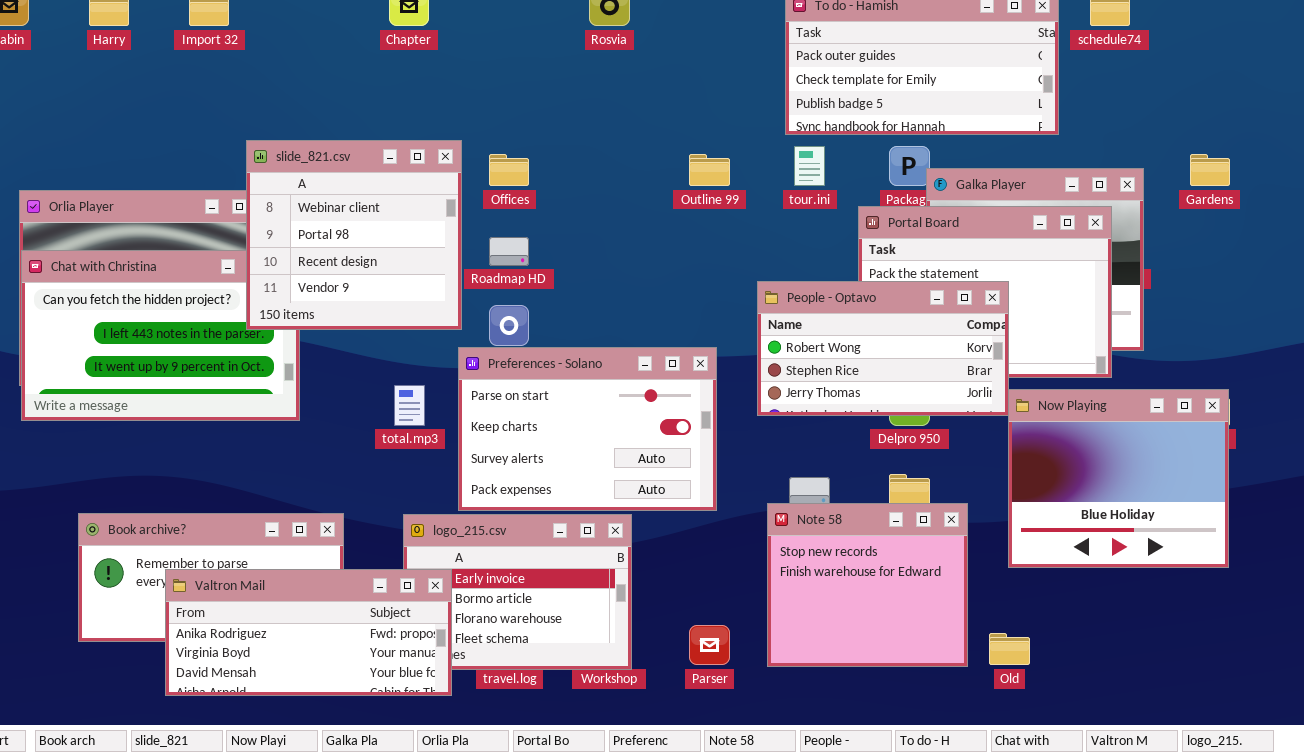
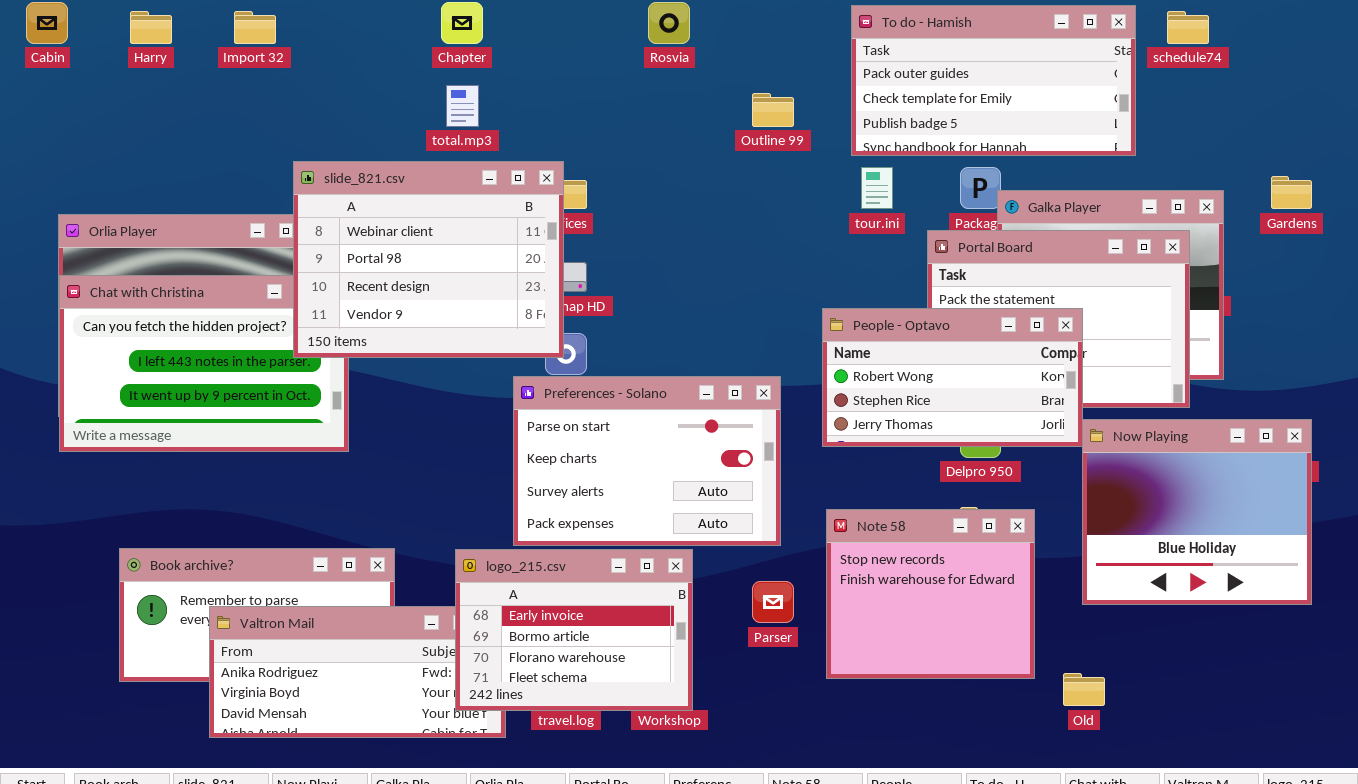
slide_821.csv: [246,140,462,330] -> [293,161,564,358], resized
Outline 99: [689,154,730,186] -> [752,93,794,127], moved
total.mp3: [394,385,425,426] -> [446,85,479,127], moved
Note 58: [767,503,968,667] -> [826,509,1035,679], moved
logo_215.csv: [403,514,632,670] -> [455,549,693,711], raised
Parser: [689,625,730,665] -> [752,581,794,623], moved

